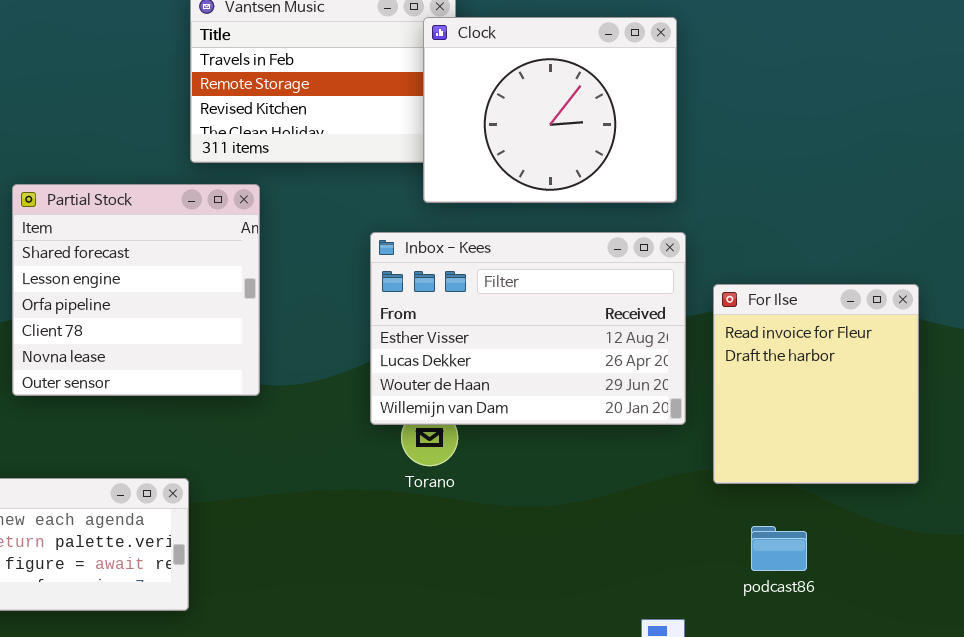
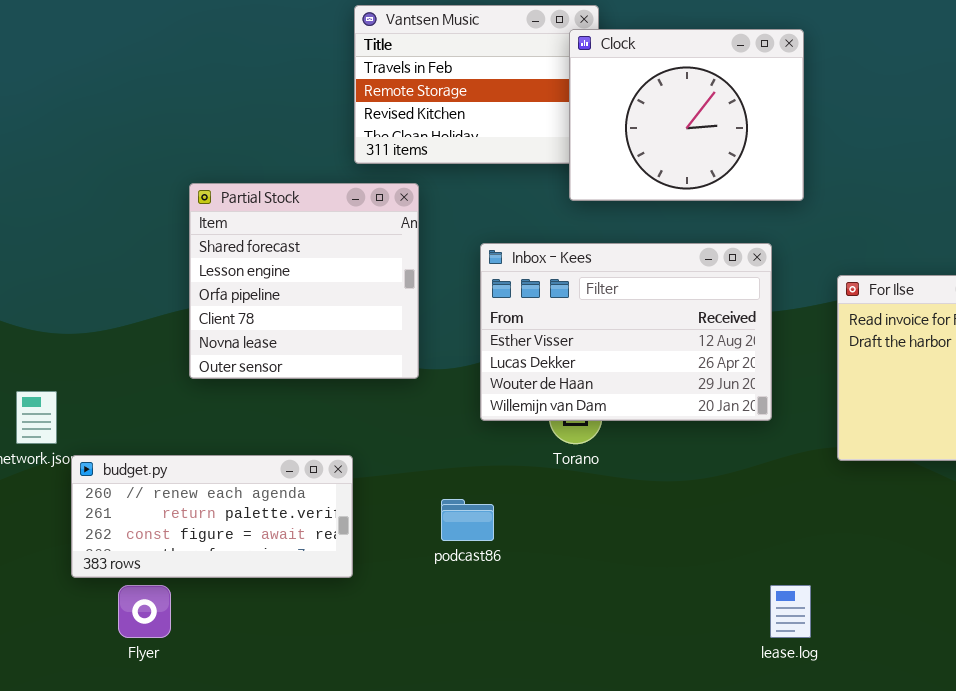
Inbox - Kees: [370,232,686,425] -> [480,243,772,421], moved
podcast86: [751,526,807,571] -> [441,499,494,541], moved

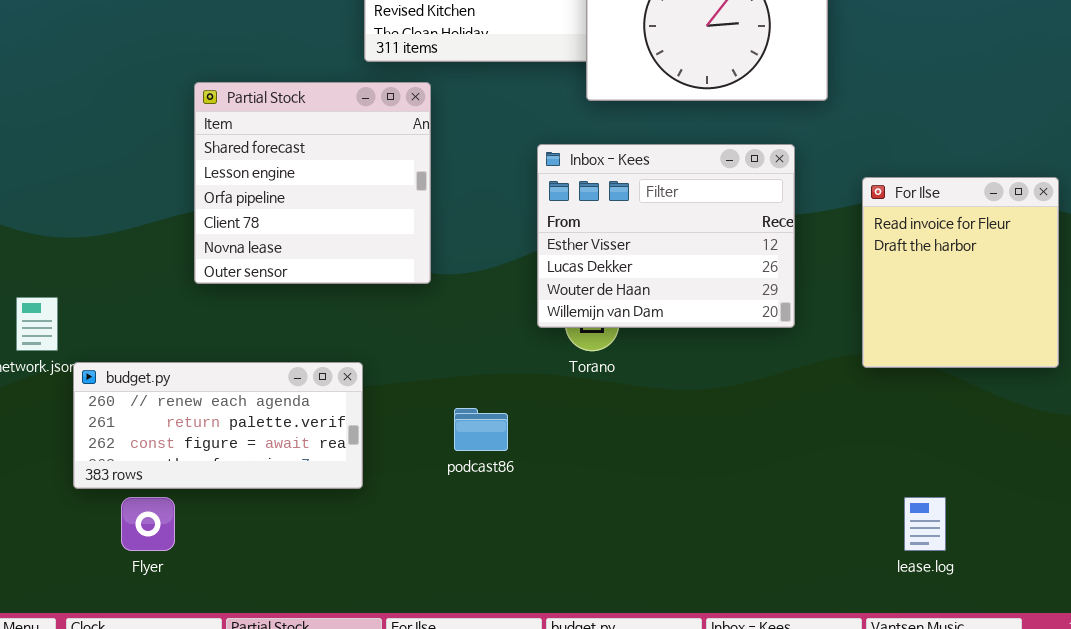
Inbox - Kees: [480,243,772,421] -> [537,144,795,328], resized
lease.log: [770,585,811,638] -> [904,497,946,551], moved

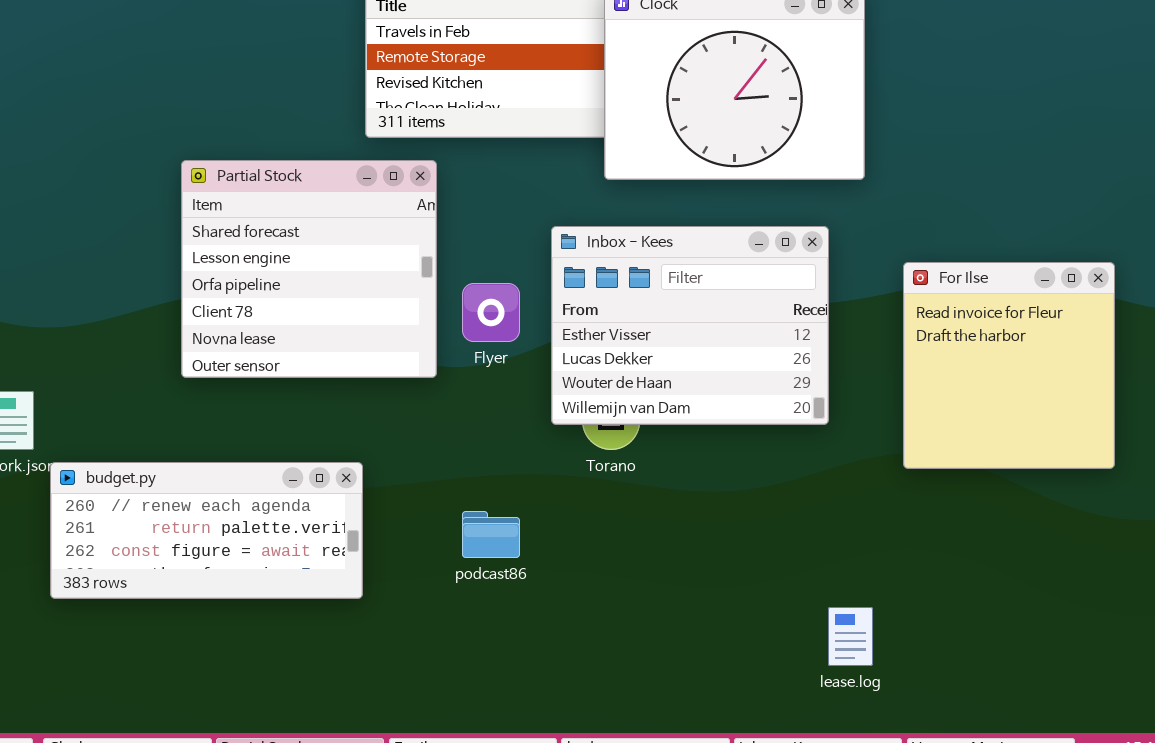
Flyer: [121,497,175,551] -> [462,283,520,342], moved
lease.log: [904,497,946,551] -> [828,607,873,666], moved

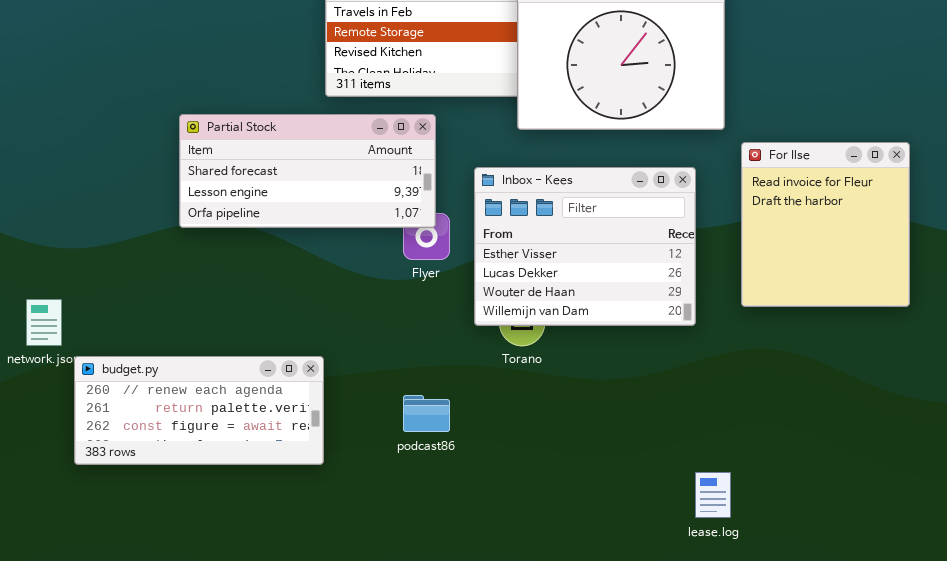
Partial Stock: [181,160,437,378] -> [179,114,436,228], resized
For Ilse: [903,262,1115,469] -> [741,142,910,307], moved

